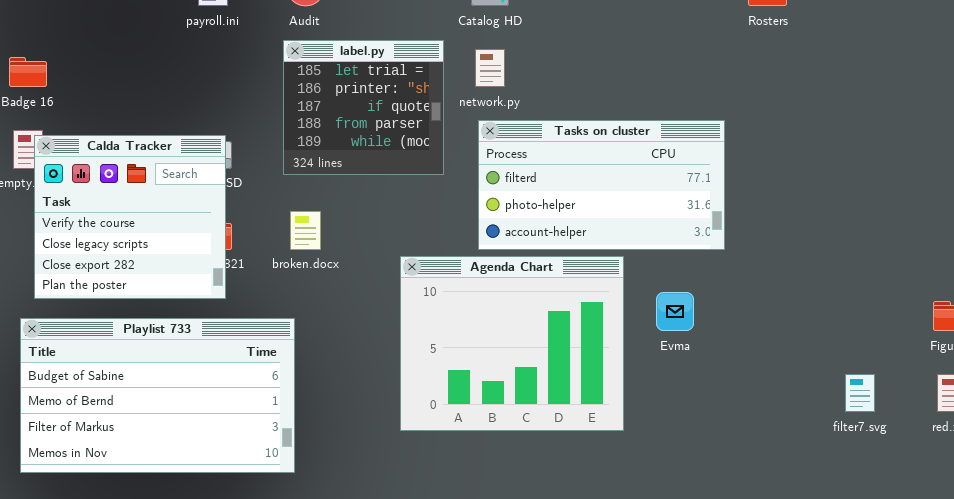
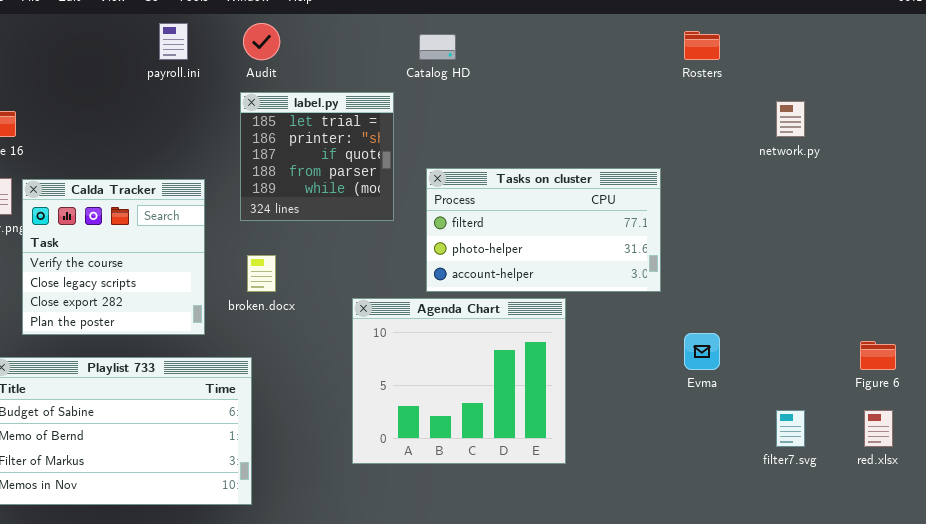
network.py: [475,49,505,87] -> [776,101,805,137], moved
Calda Tracker: [34,135,226,299] -> [22,179,205,335], moved
Evma: [656,292,694,331] -> [684,333,720,370], moved

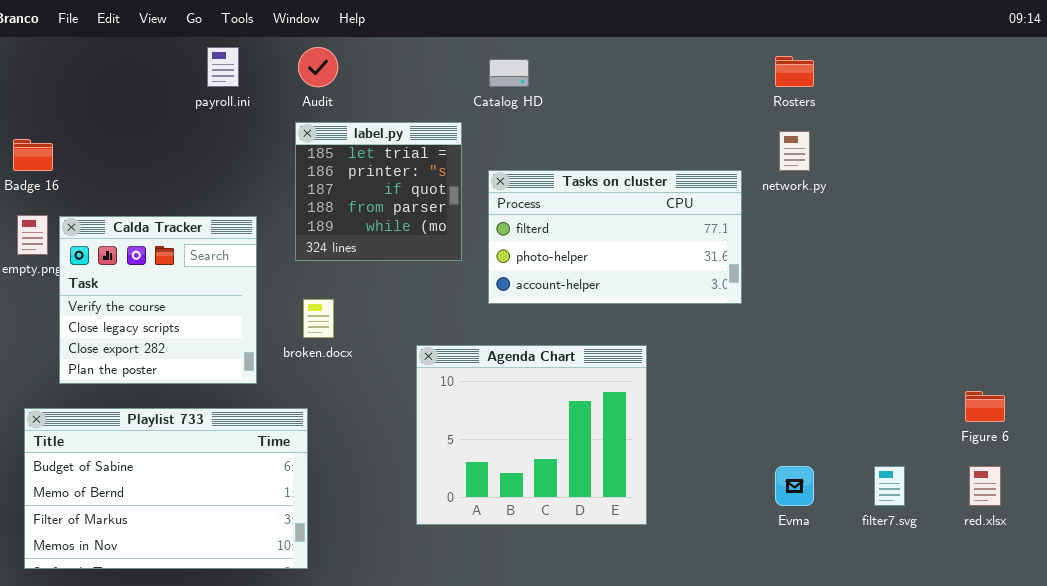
network.py: [776,101,805,137] -> [779,131,810,171], moved
Tasks on cluster: [426,168,661,292] -> [488,170,742,304], moved
Evma: [684,333,720,370] -> [775,466,814,506], moved

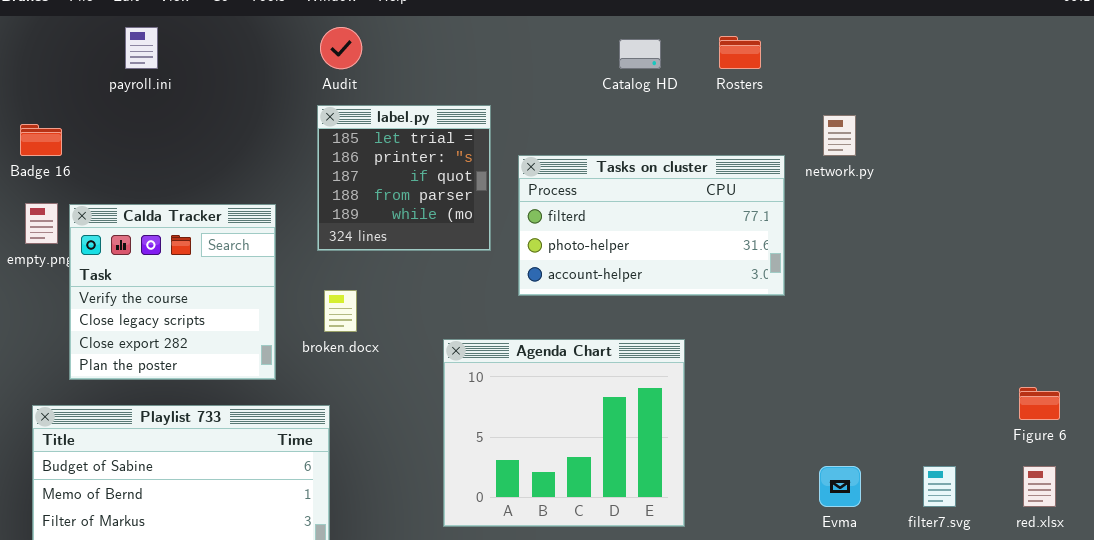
payroll.ini: [207,47,239,87] -> [125,27,158,69], moved
Rosters: [775,56,814,87] -> [719,36,761,69], moved
Catalog HD: [489,59,529,87] -> [619,39,661,69], moved

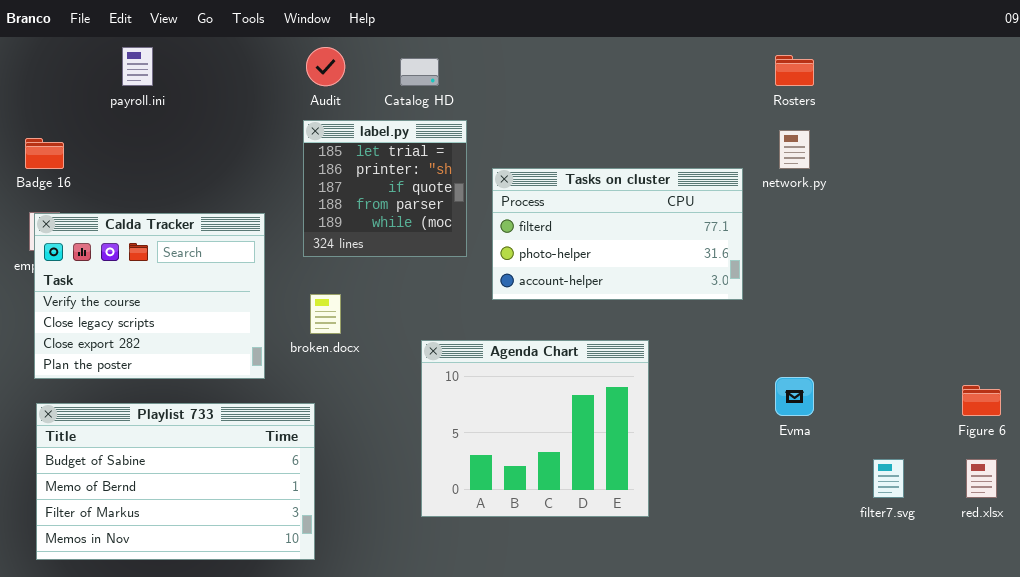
Rosters: [719,36,761,69] -> [775,55,814,86], moved
Catalog HD: [619,39,661,69] -> [400,58,439,86], moved
Calda Tracker: [69,204,276,380] -> [34,213,265,379], resized
Evma: [819,466,861,507] -> [775,377,814,416], moved

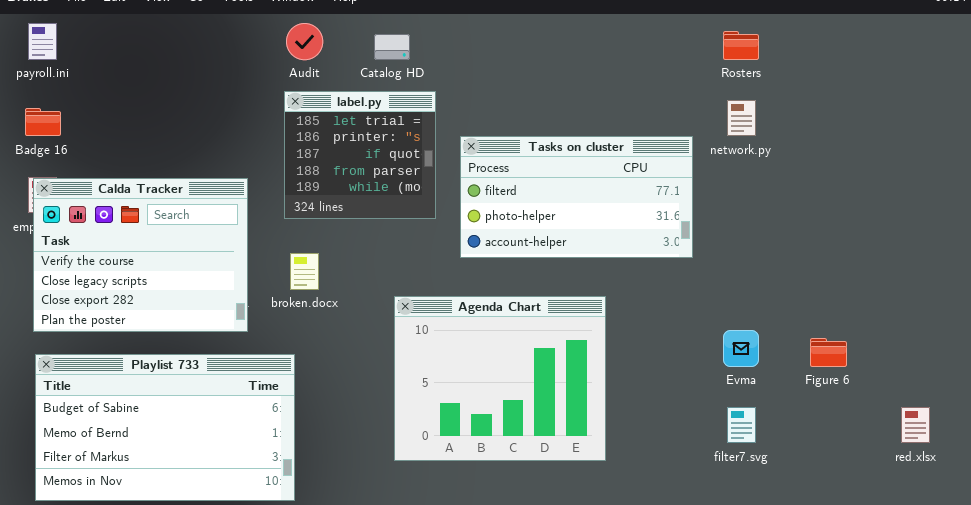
payroll.ini: [122,47,153,86] -> [28,23,57,60], moved
Figure 6: [962,385,1001,416] -> [810,338,847,367], moved
filter7.svg: [873,459,904,498] -> [727,407,756,443], moved

